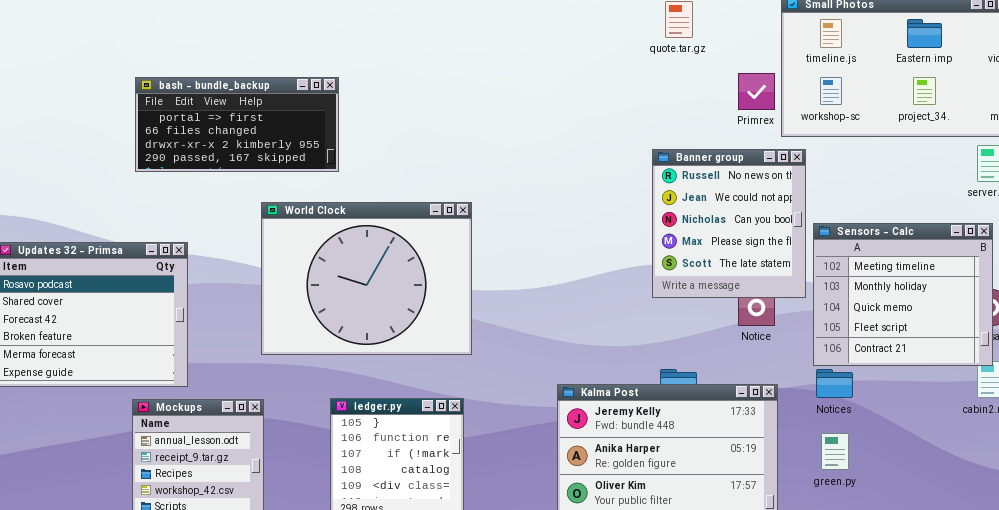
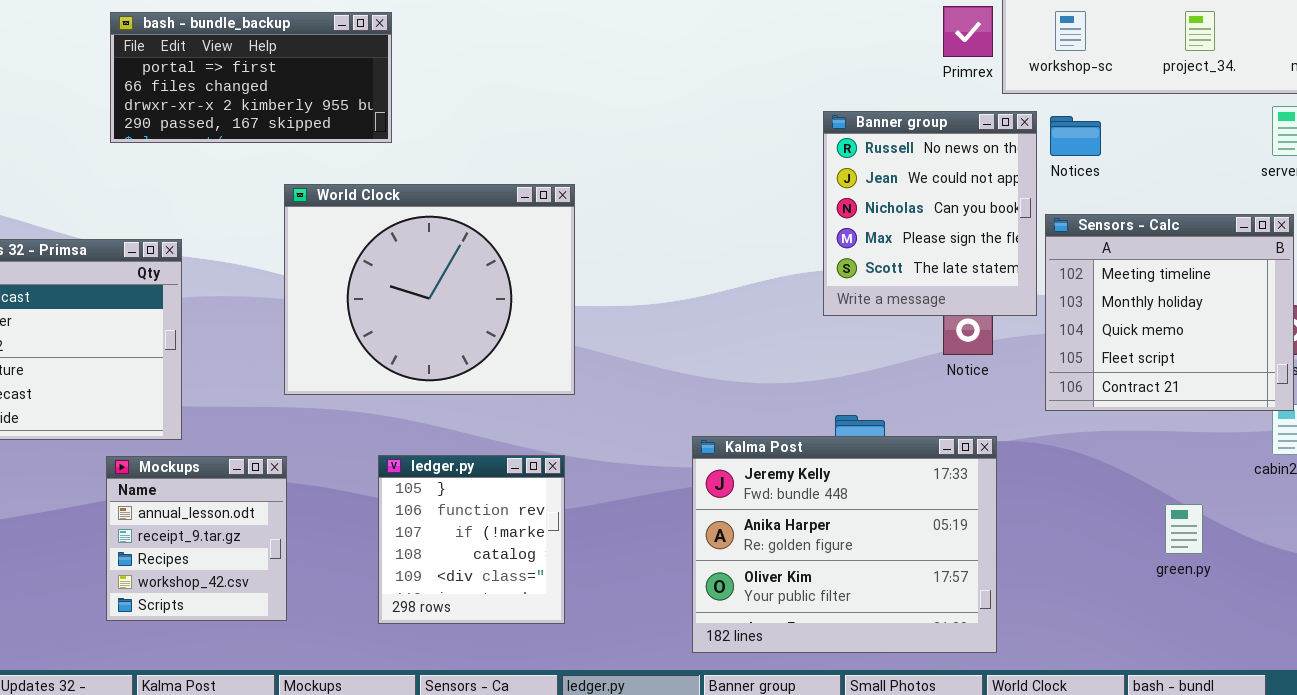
Notices: [816,369,853,398] -> [1050,116,1101,156], moved
green.py: [821,433,849,470] -> [1165,504,1203,554], moved

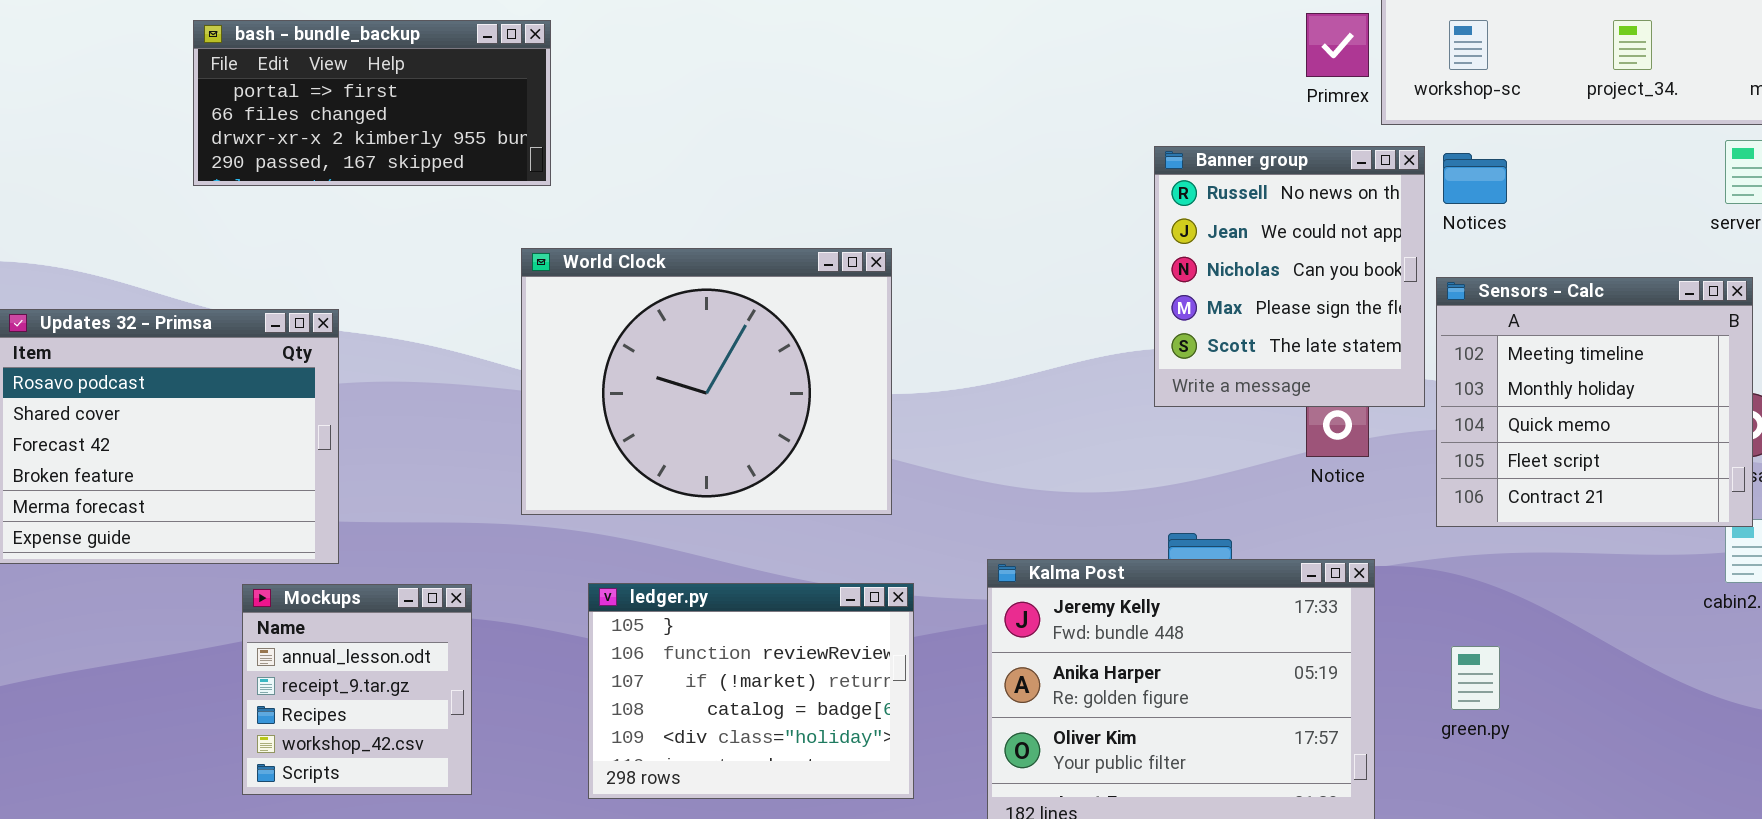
bash - bundle_backup: [110,12,392,143] -> [193,20,551,186], moved
World Clock: [284,184,575,395] -> [521,248,892,515], moved
ledger.py: [378,455,565,624] -> [588,583,914,799], resized
green.py: [1165,504,1203,554] -> [1451,646,1500,710], moved

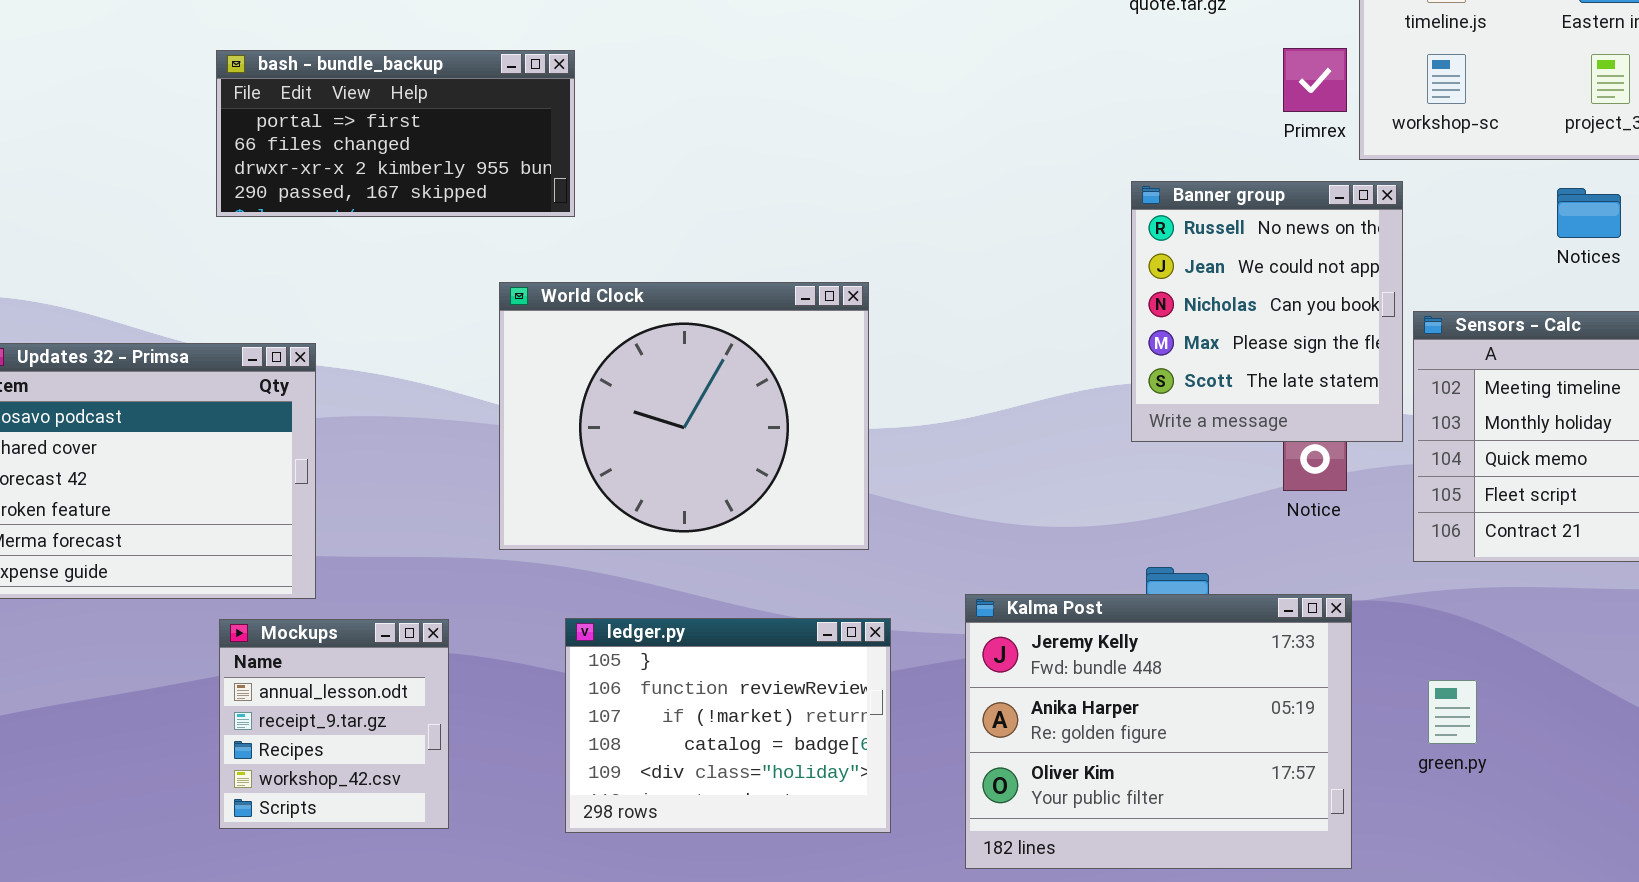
bash - bundle_backup: [193,20,551,186] -> [216,50,575,217], moved
Notices: [1443,153,1507,204] -> [1557,188,1621,238], moved

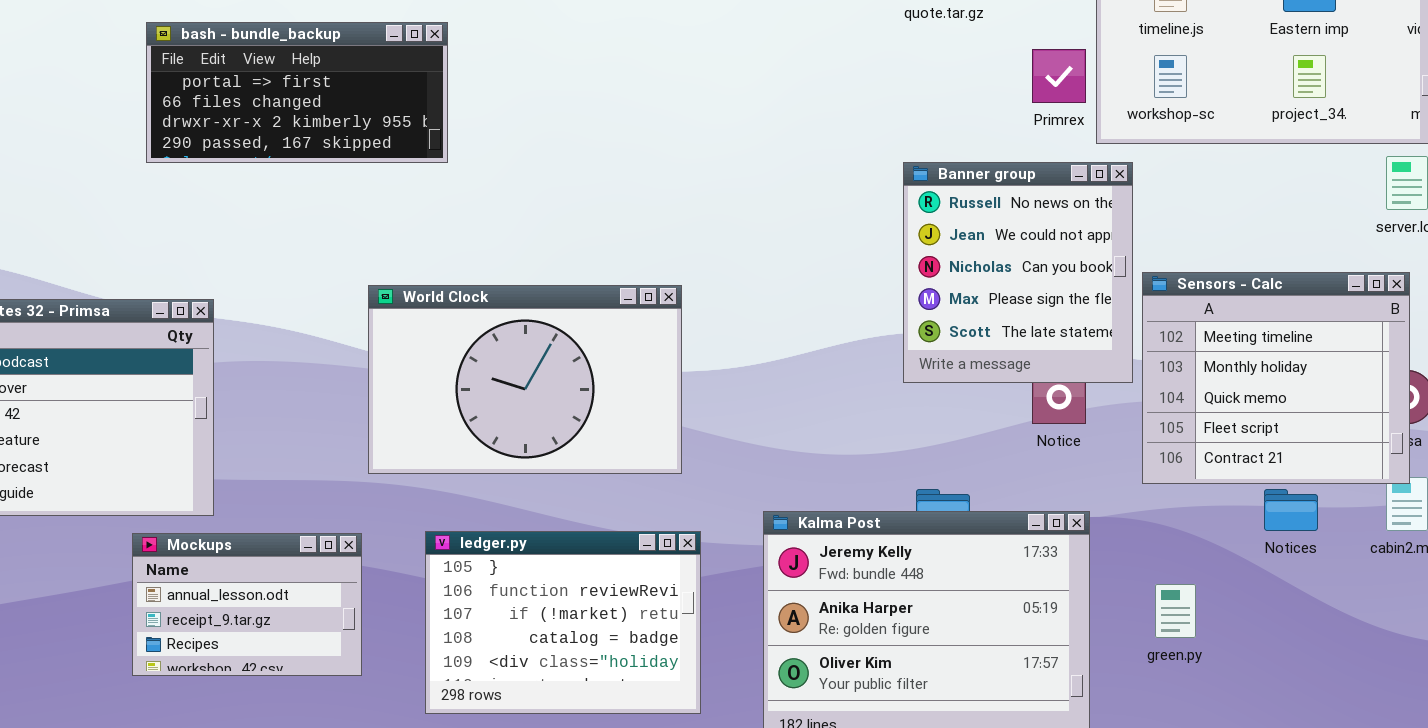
bash - bundle_backup: [216,50,575,217] -> [146,22,448,163], moved
Notices: [1557,188,1621,238] -> [1264,489,1318,531], moved
World Clock: [499,282,869,550] -> [368,285,682,474], resized
Mockups: [219,619,449,829] -> [132,533,362,676], resized

